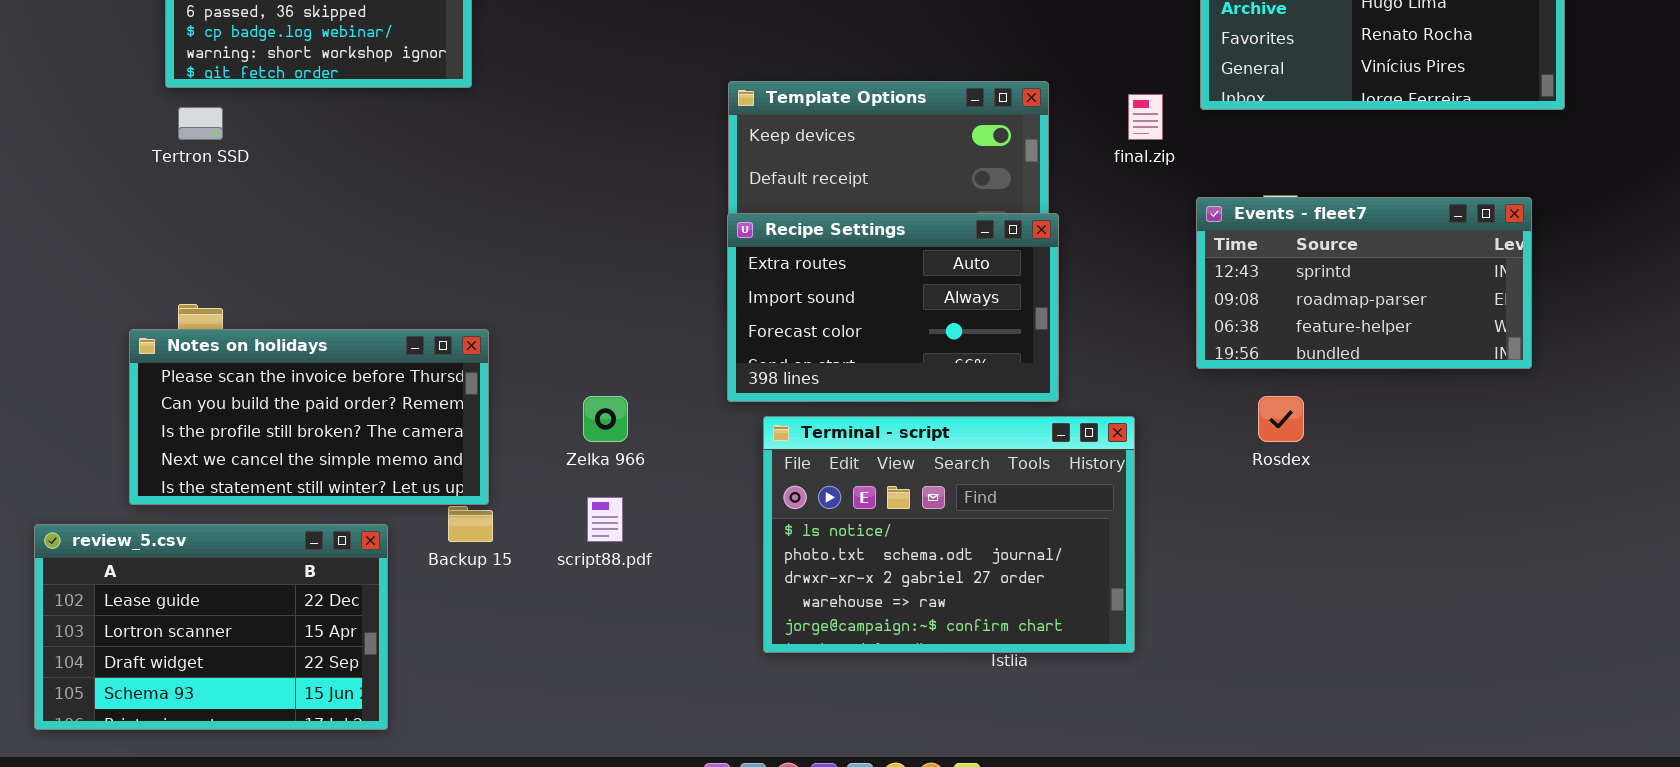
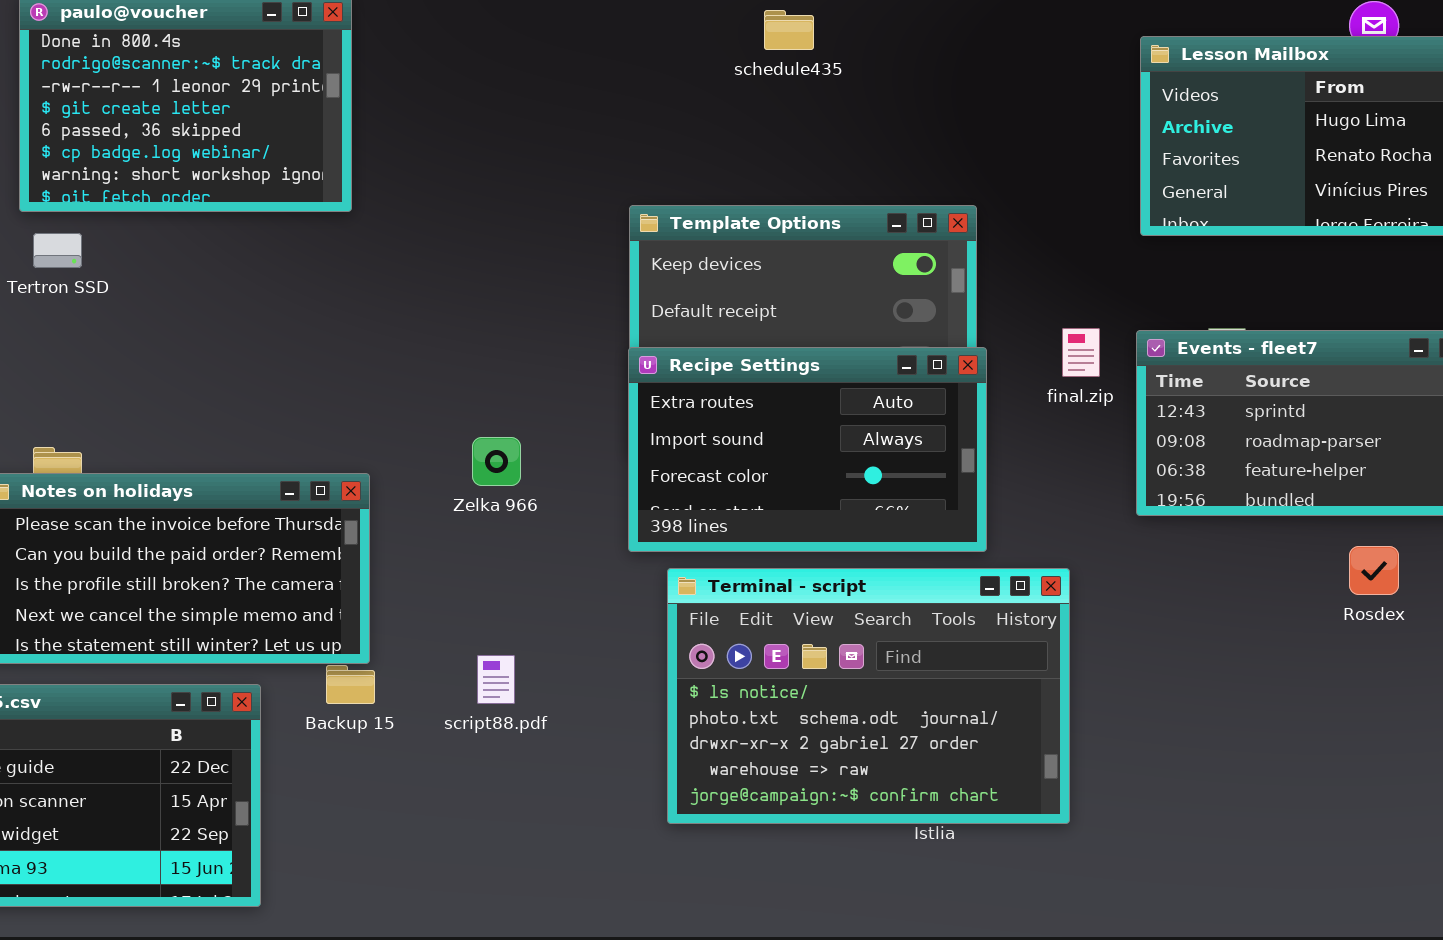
final.zip: [1128,94,1163,140] -> [1062,328,1100,377], moved
Zelka 966: [583,396,628,442] -> [472,437,521,486], moved
Rosdex: [1258,396,1304,442] -> [1349,546,1399,595], moved

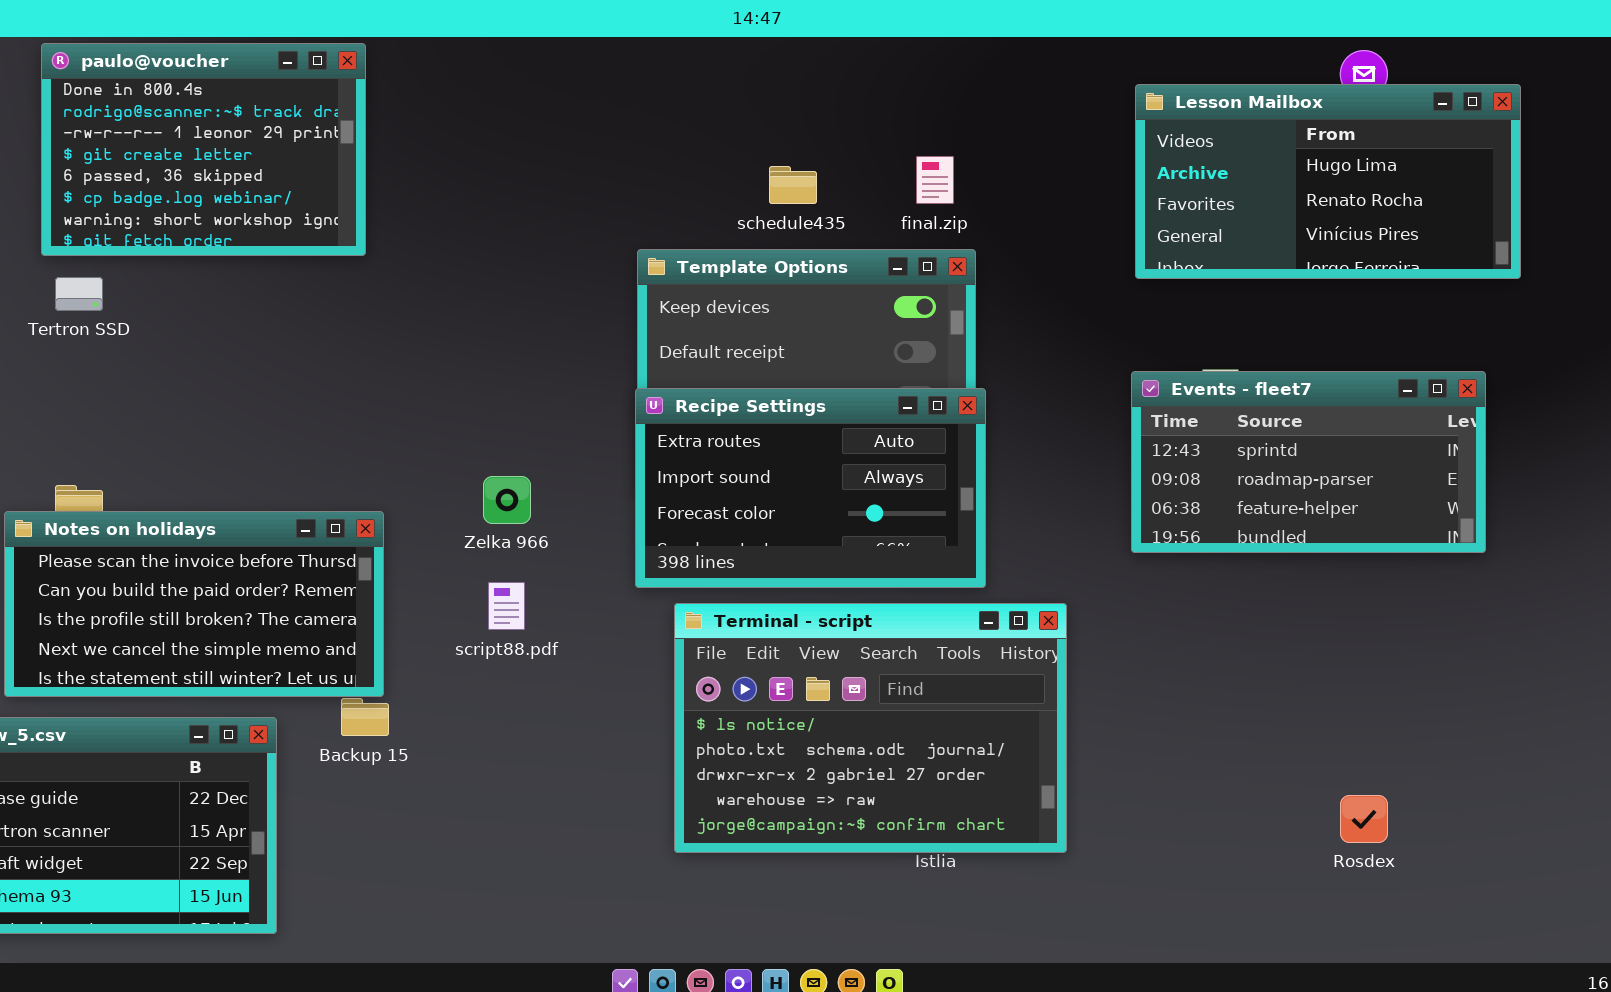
schedule435: [764,10,814,50] -> [769,166,817,204], moved
final.zip: [1062,328,1100,377] -> [916,156,954,204], moved
Rosdex: [1349,546,1399,595] -> [1340,795,1388,843], moved
script88.pdf: [477,655,515,704] -> [488,582,525,630], moved

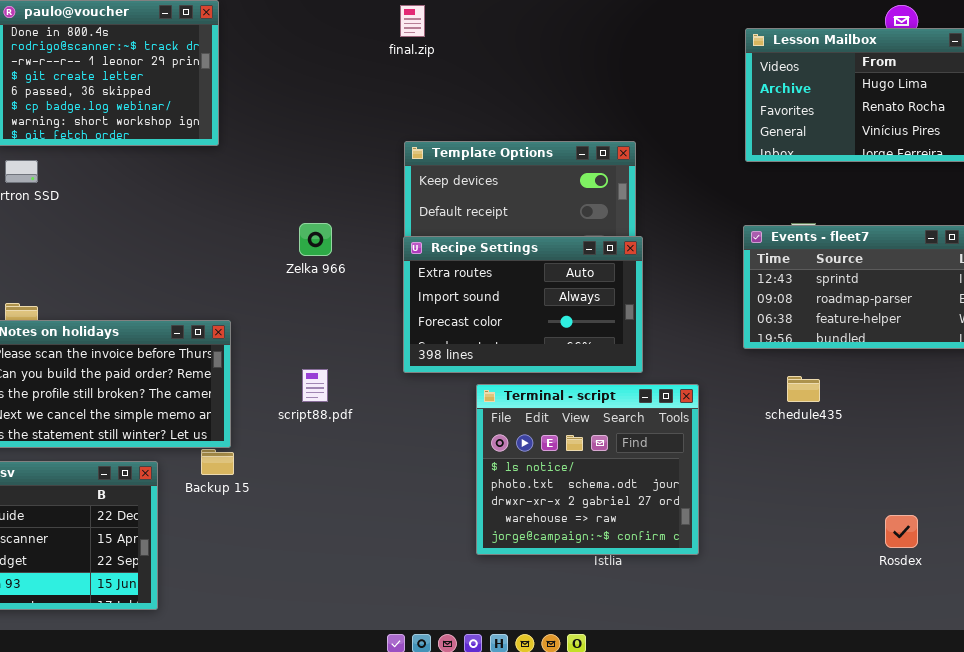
final.zip: [916,156,954,204] -> [400,5,425,37], moved
schedule435: [769,166,817,204] -> [787,376,820,402], moved
Zelka 966: [483,476,531,524] -> [299,223,332,256], moved
Terminal - script: [674,603,1067,853] -> [476,384,699,555], resized

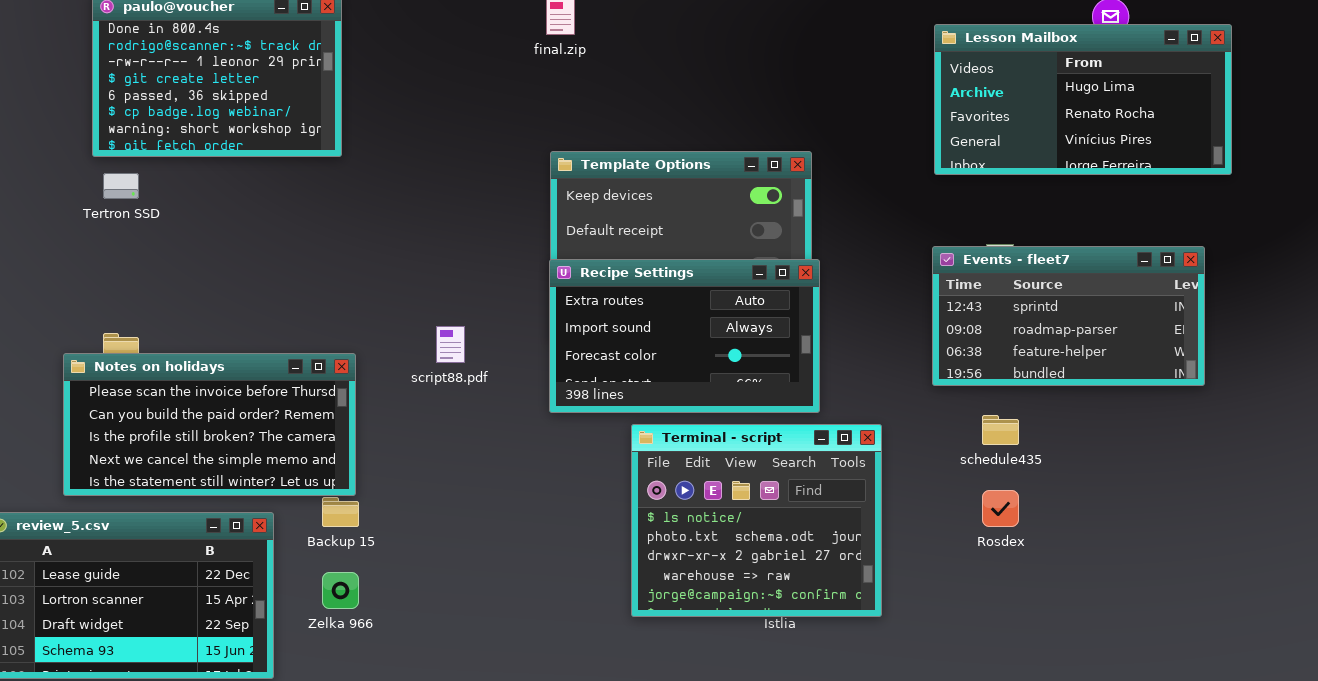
Zelka 966: [299,223,332,256] -> [322,572,359,609], moved
script88.pdf: [302,369,328,402] -> [436,326,465,363], moved
Rosdex: [885,515,918,548] -> [982,490,1019,527], moved

